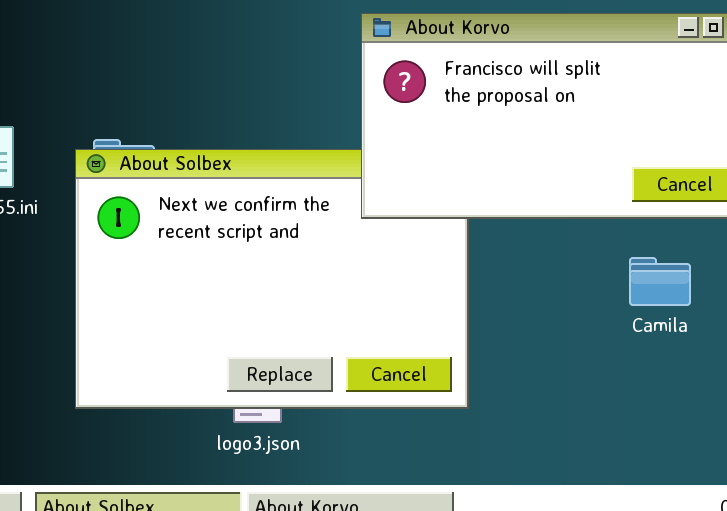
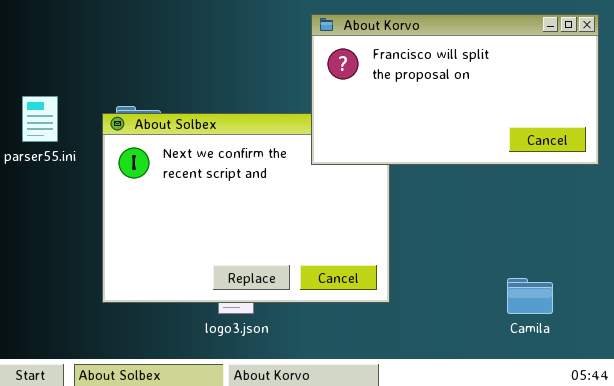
Camila: [629,257,691,306] -> [507,278,553,314], moved

